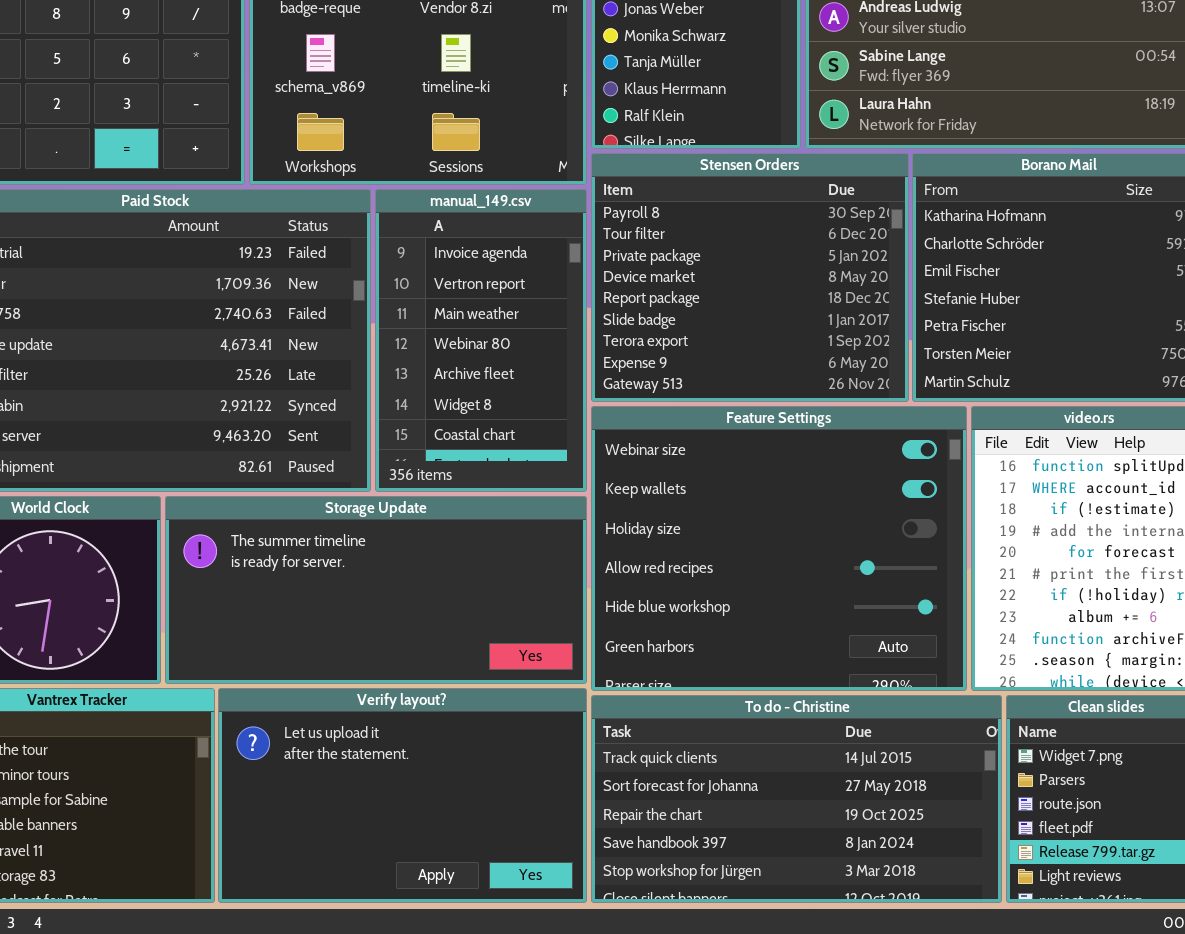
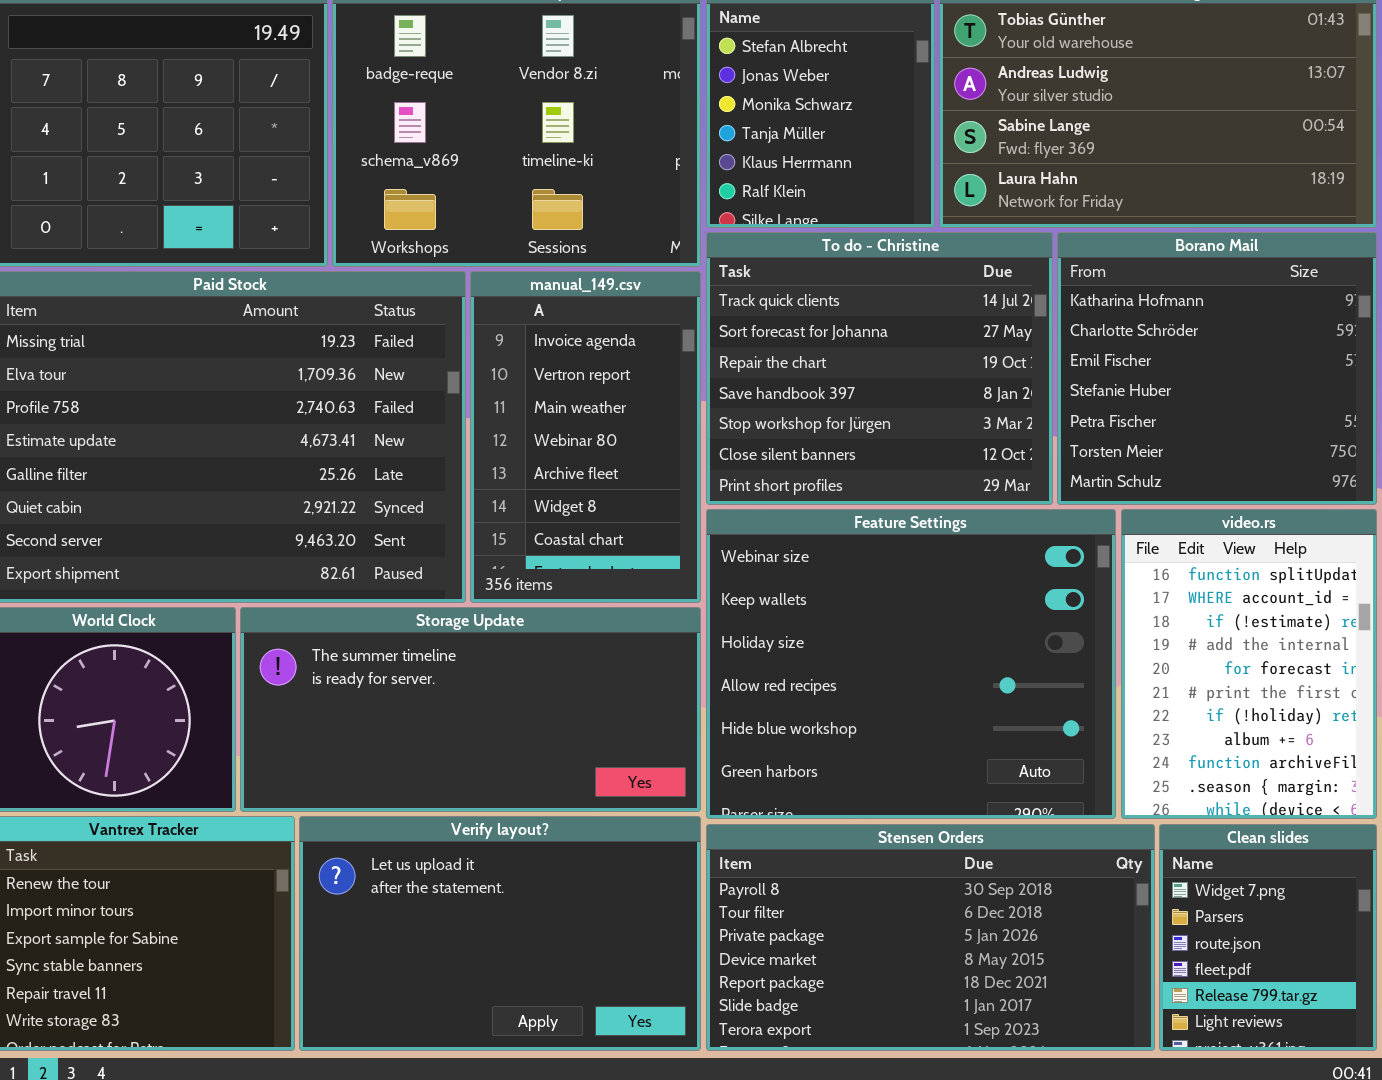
Stensen Orders: [591,153,909,402] -> [706,824,1155,1051], moved, resized
To do - Christine: [591,695,1002,903] -> [706,232,1053,505], moved, resized

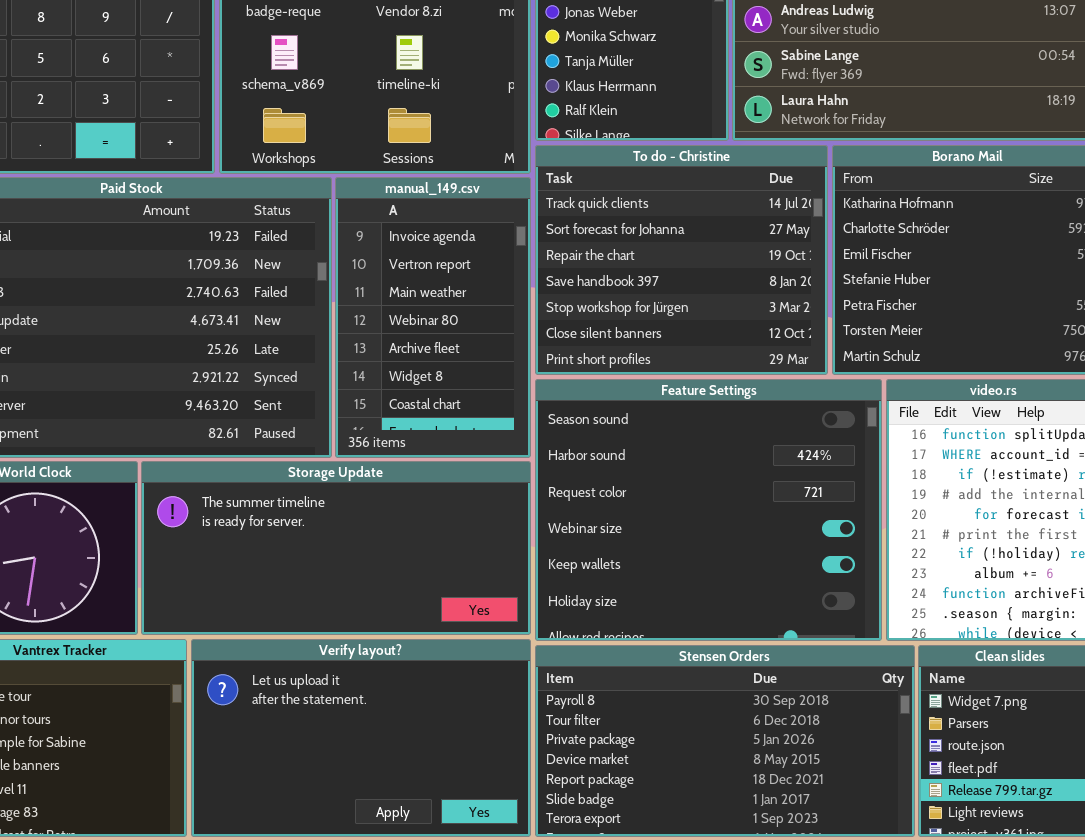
Feature Settings: [706,509,1116,819] -> [535,379,882,641], scrolled up 3 rows

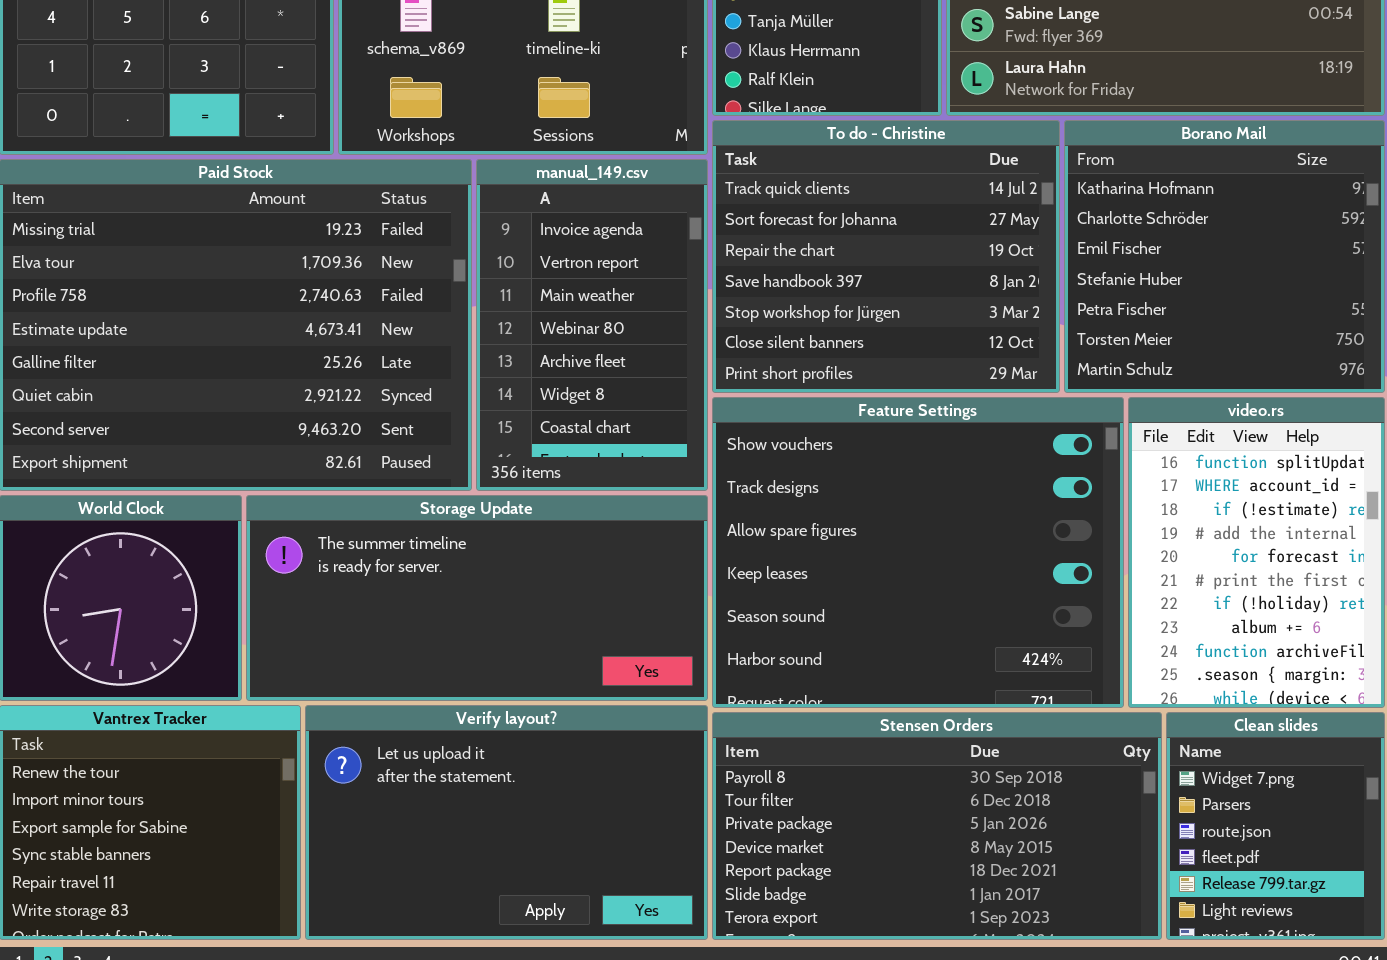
Feature Settings: [535,379,882,641] -> [712,397,1124,708], scrolled up 4 rows

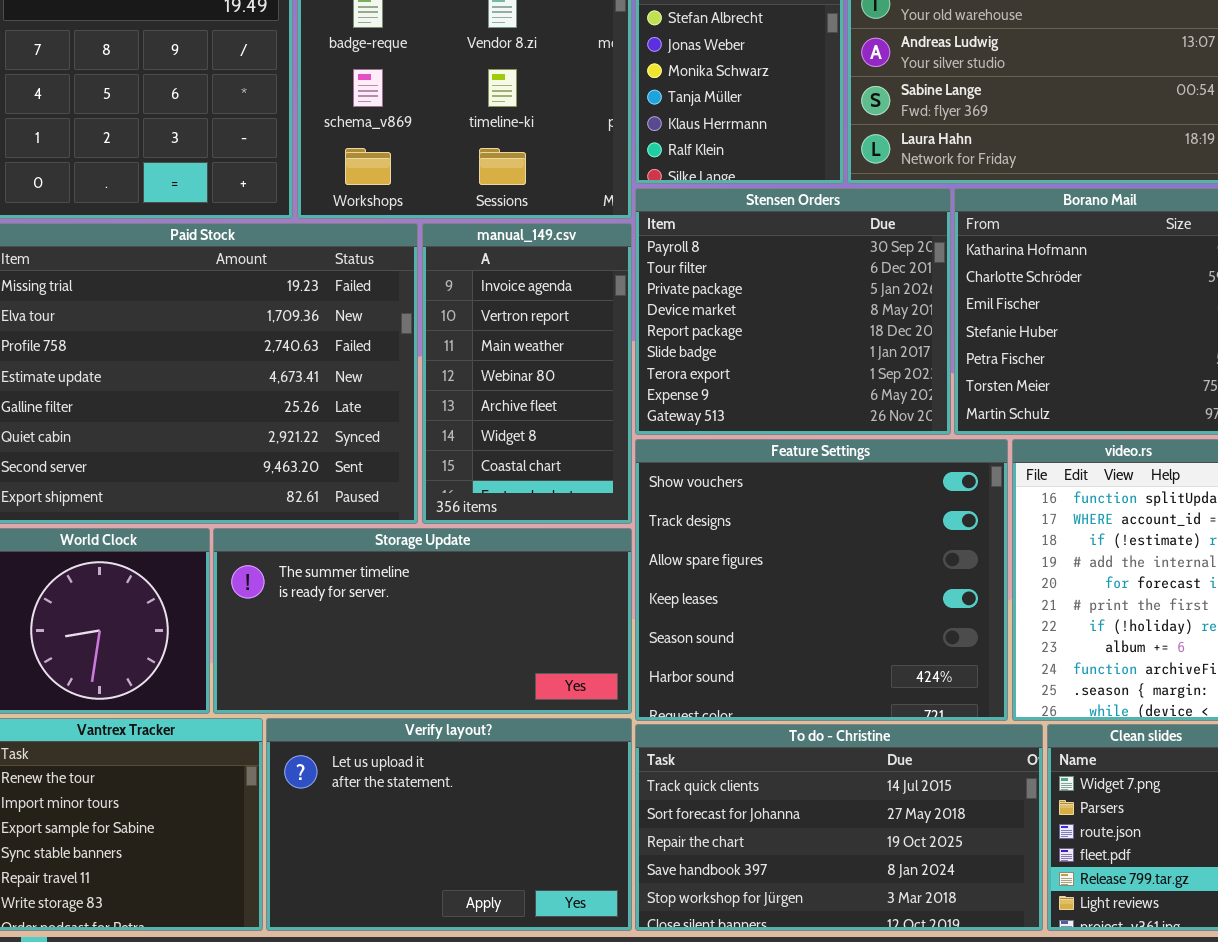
To do - Christine: [712,120,1060,393] -> [635,724,1043,931], moved, resized
Stensen Orders: [712,712,1162,940] -> [635,188,951,435], moved, resized

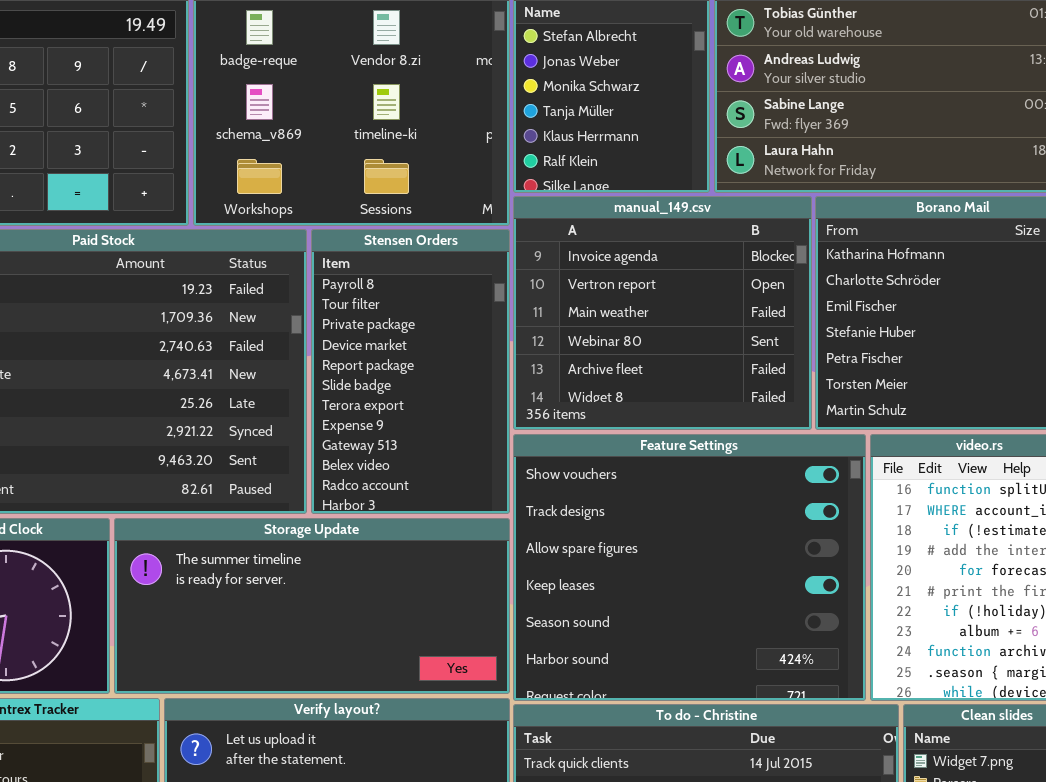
Stensen Orders: [635,188,951,435] -> [311,229,510,514], moved, resized
manual_149.csv: [422,223,632,524] -> [513,196,812,430], moved, resized

